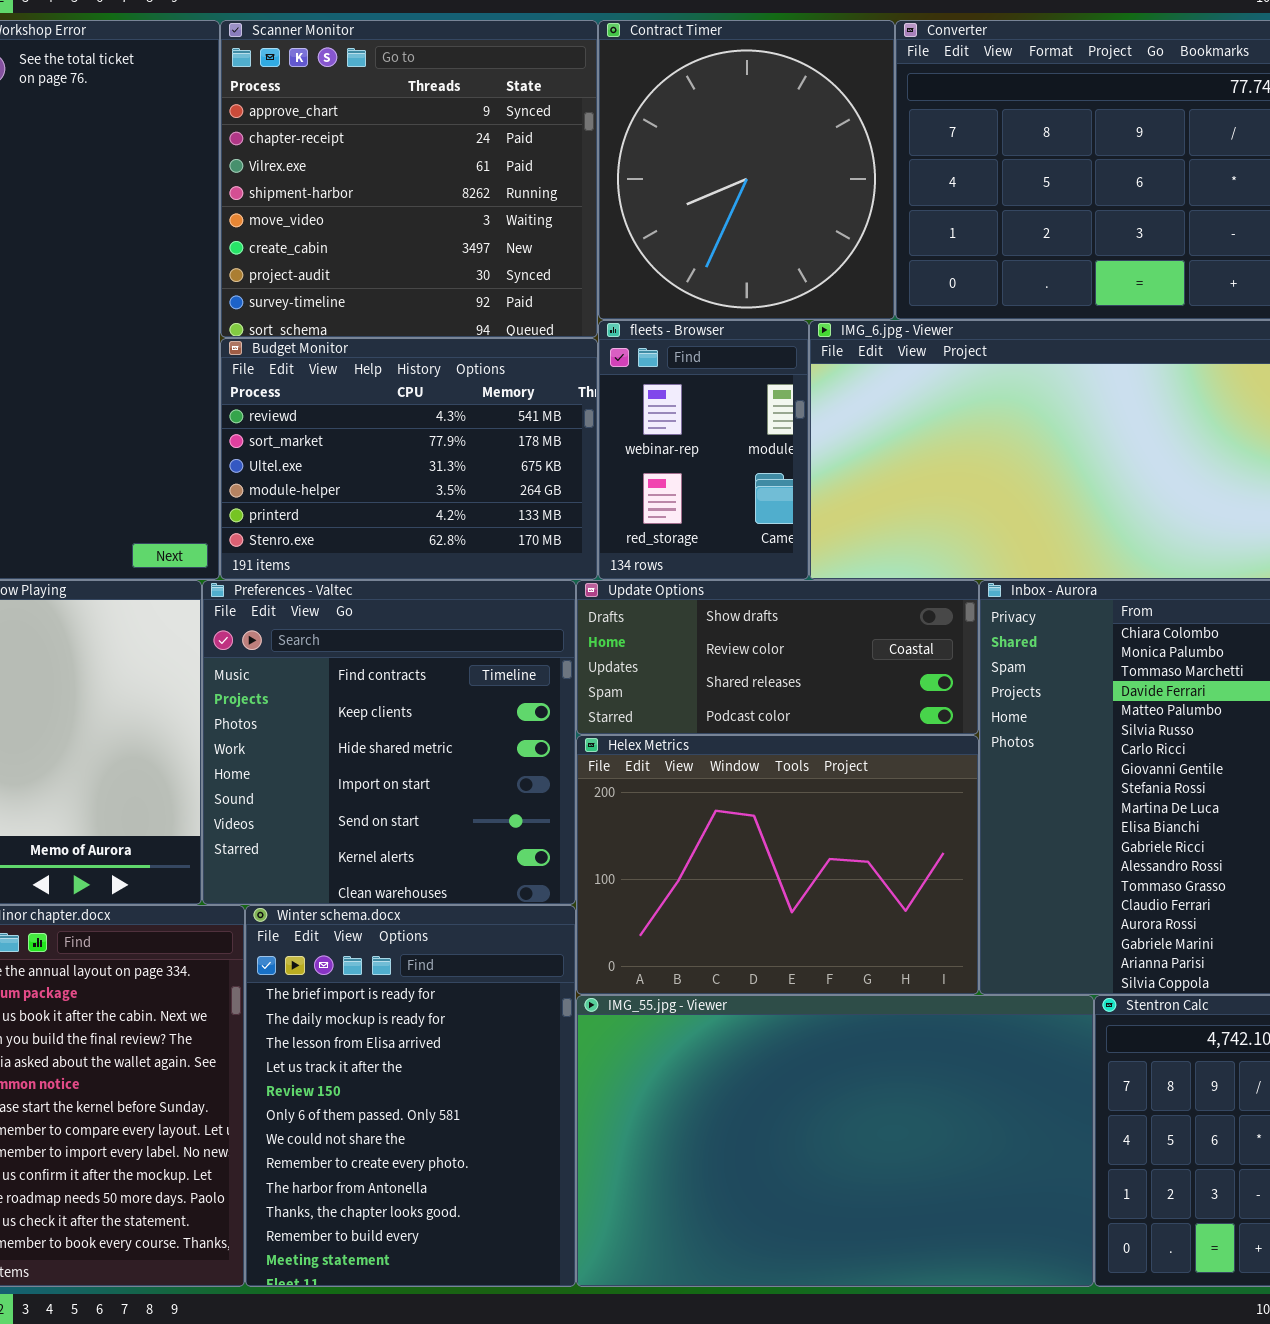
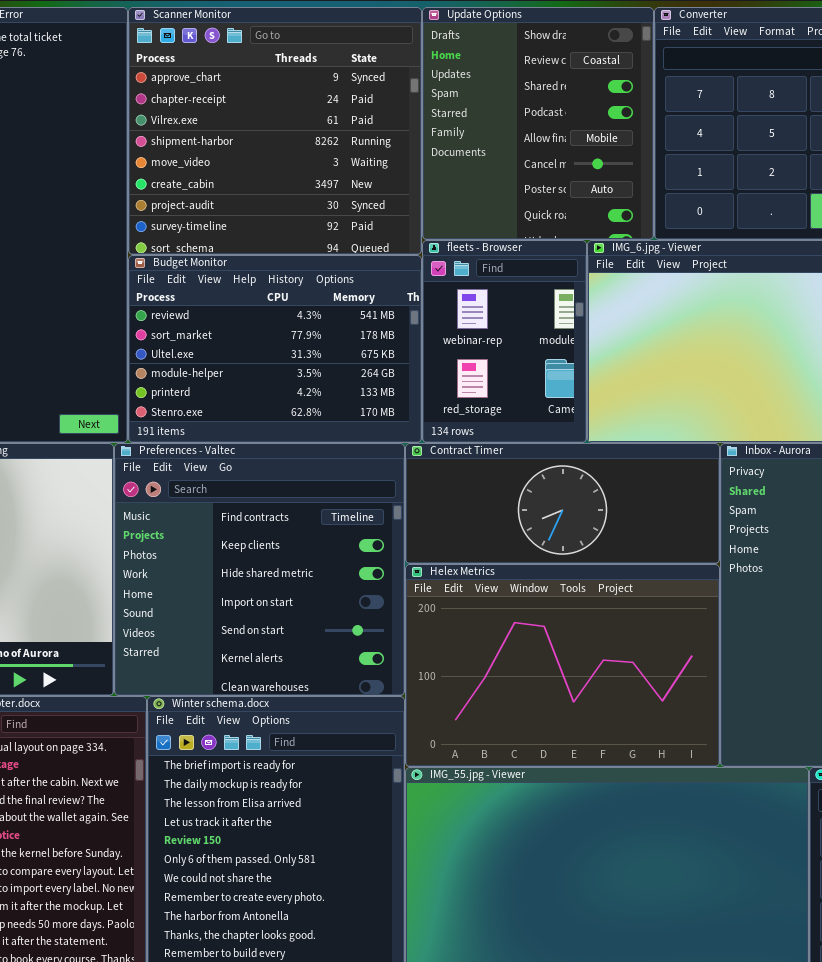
Contract Timer: [598,20,895,320] -> [405,443,720,564], moved, resized
Update Options: [576,580,979,735] -> [422,7,654,240], moved, resized

